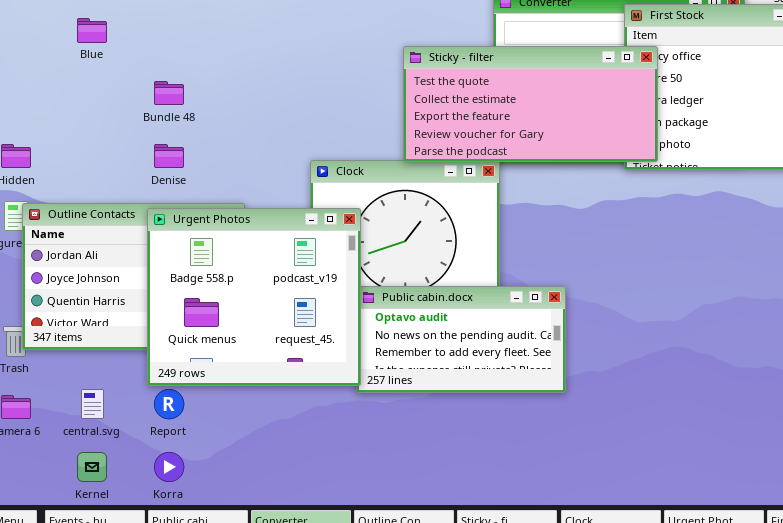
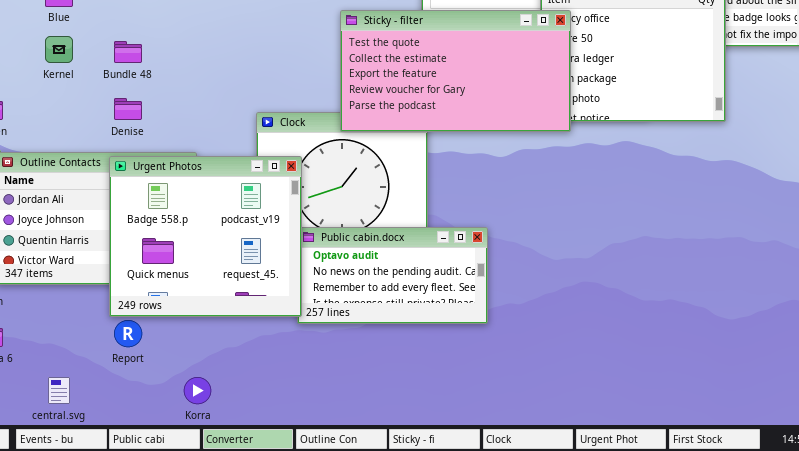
Sticky - filter: [403,46,658,162] -> [340,10,571,132], resized
central.svg: [81,389,104,419] -> [48,377,70,404], moved
Kernel: [77,452,107,482] -> [45,36,73,63], moved
Korra: [154,452,184,482] -> [184,377,211,404], moved

